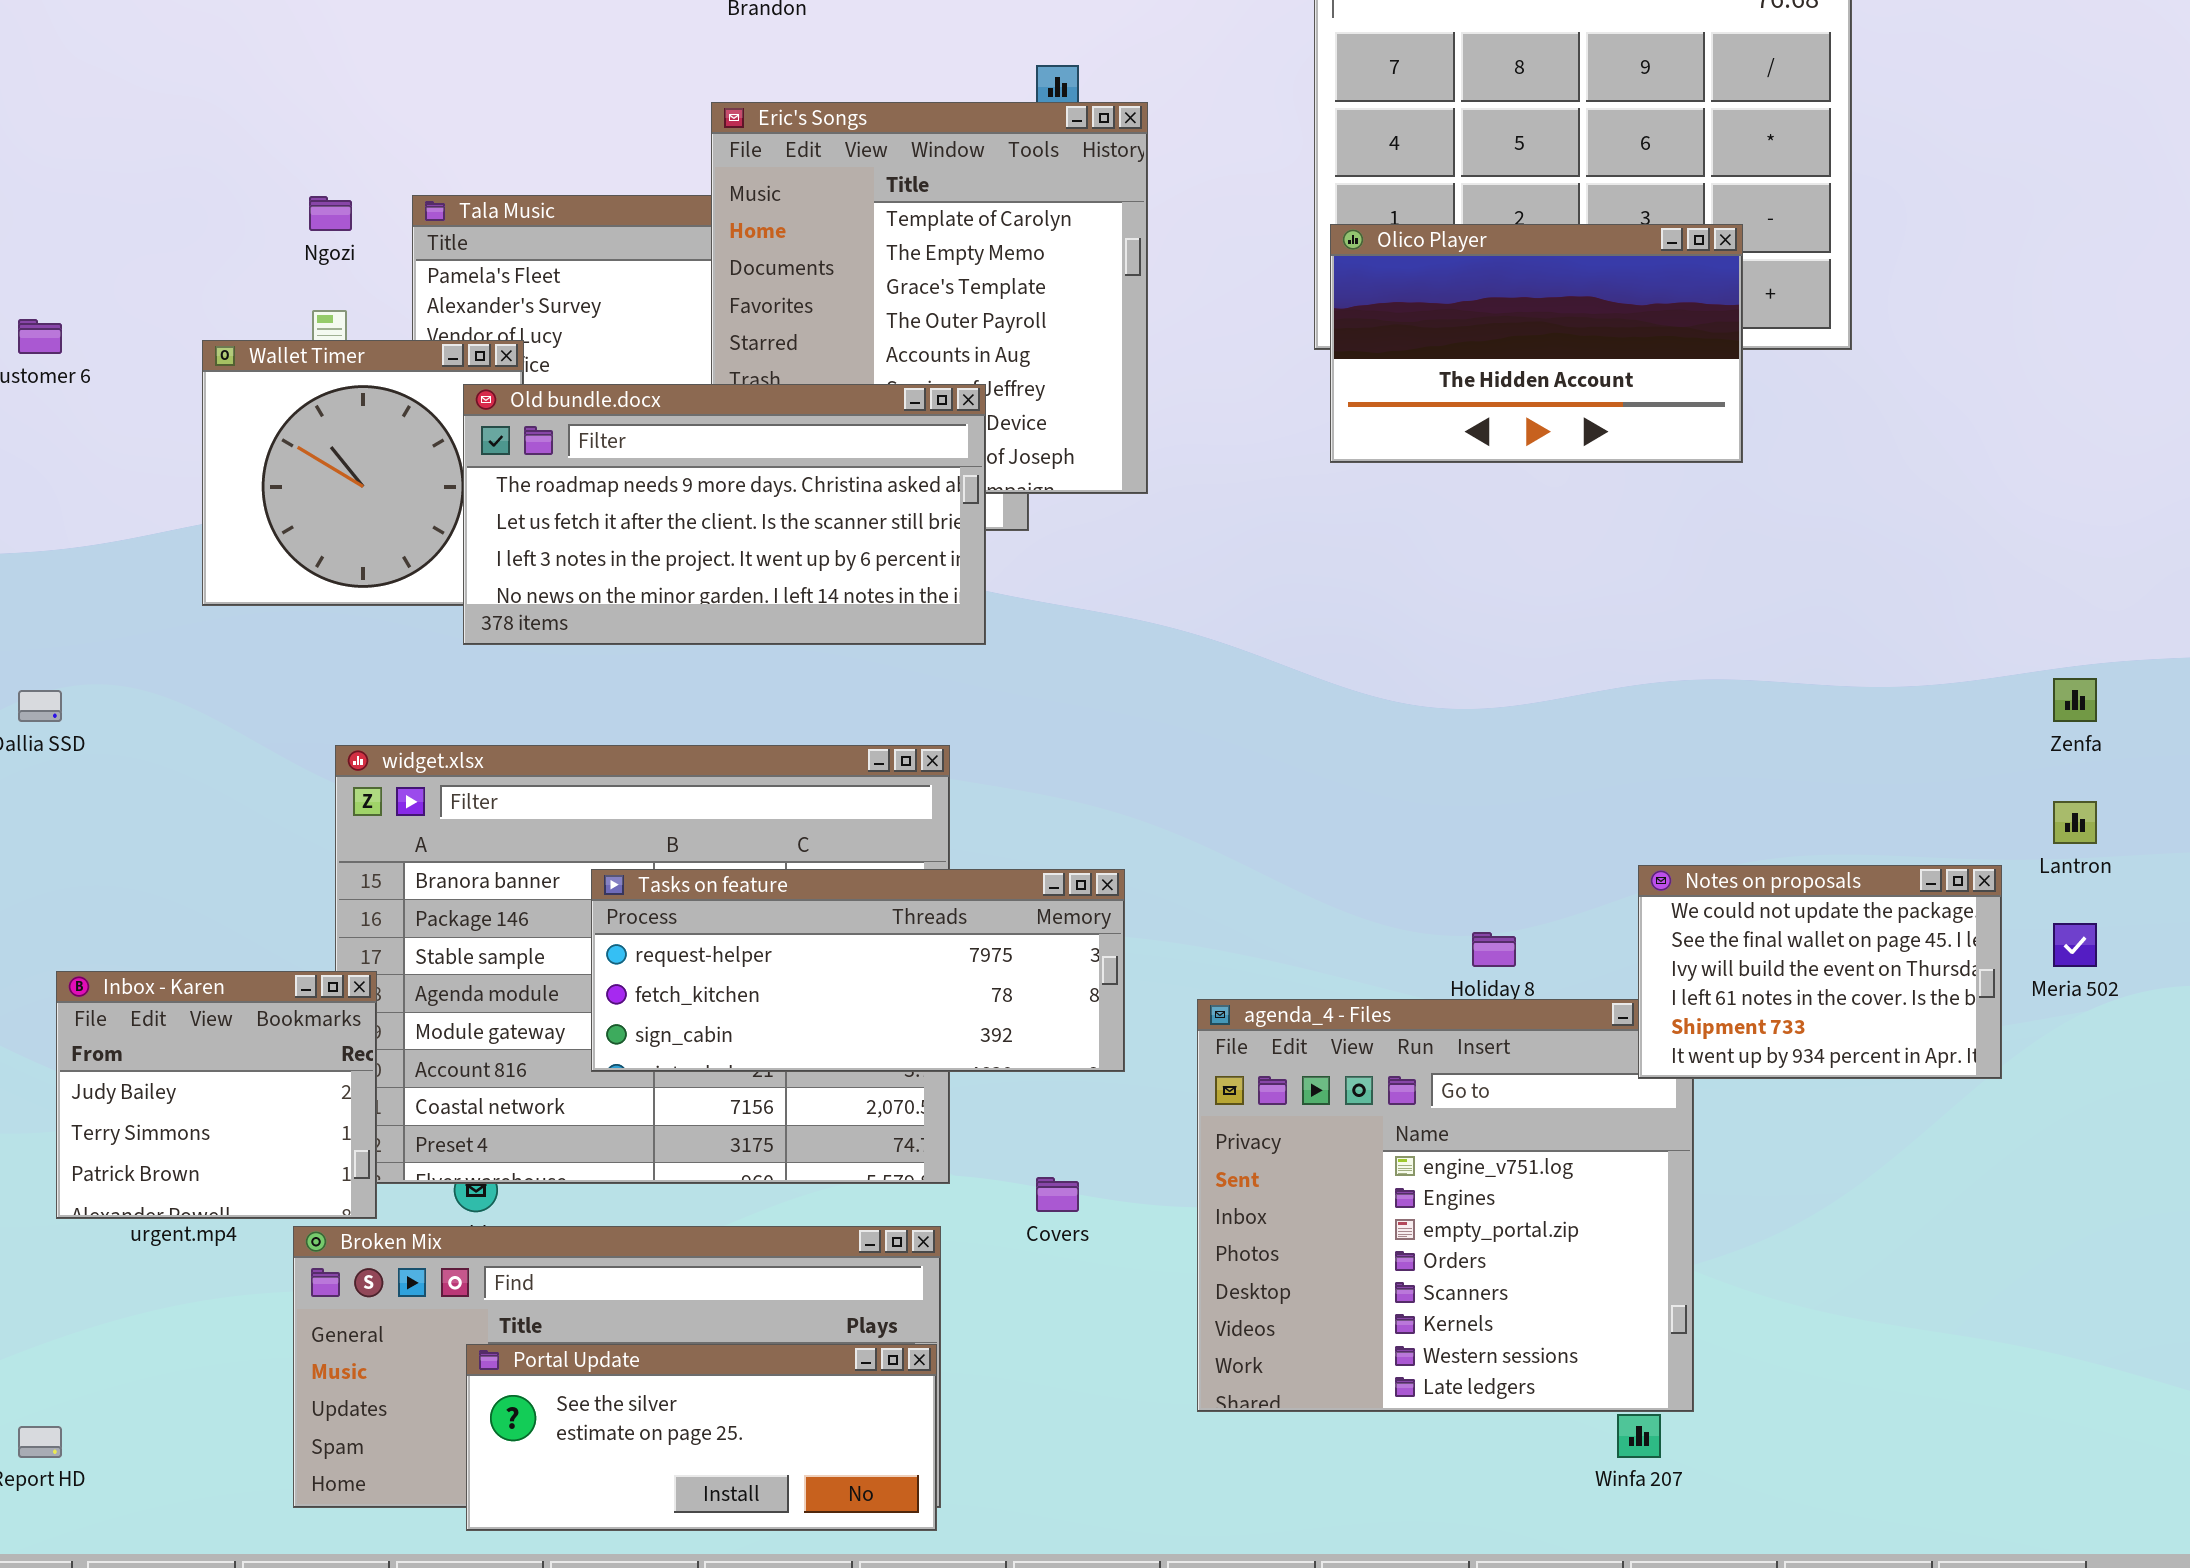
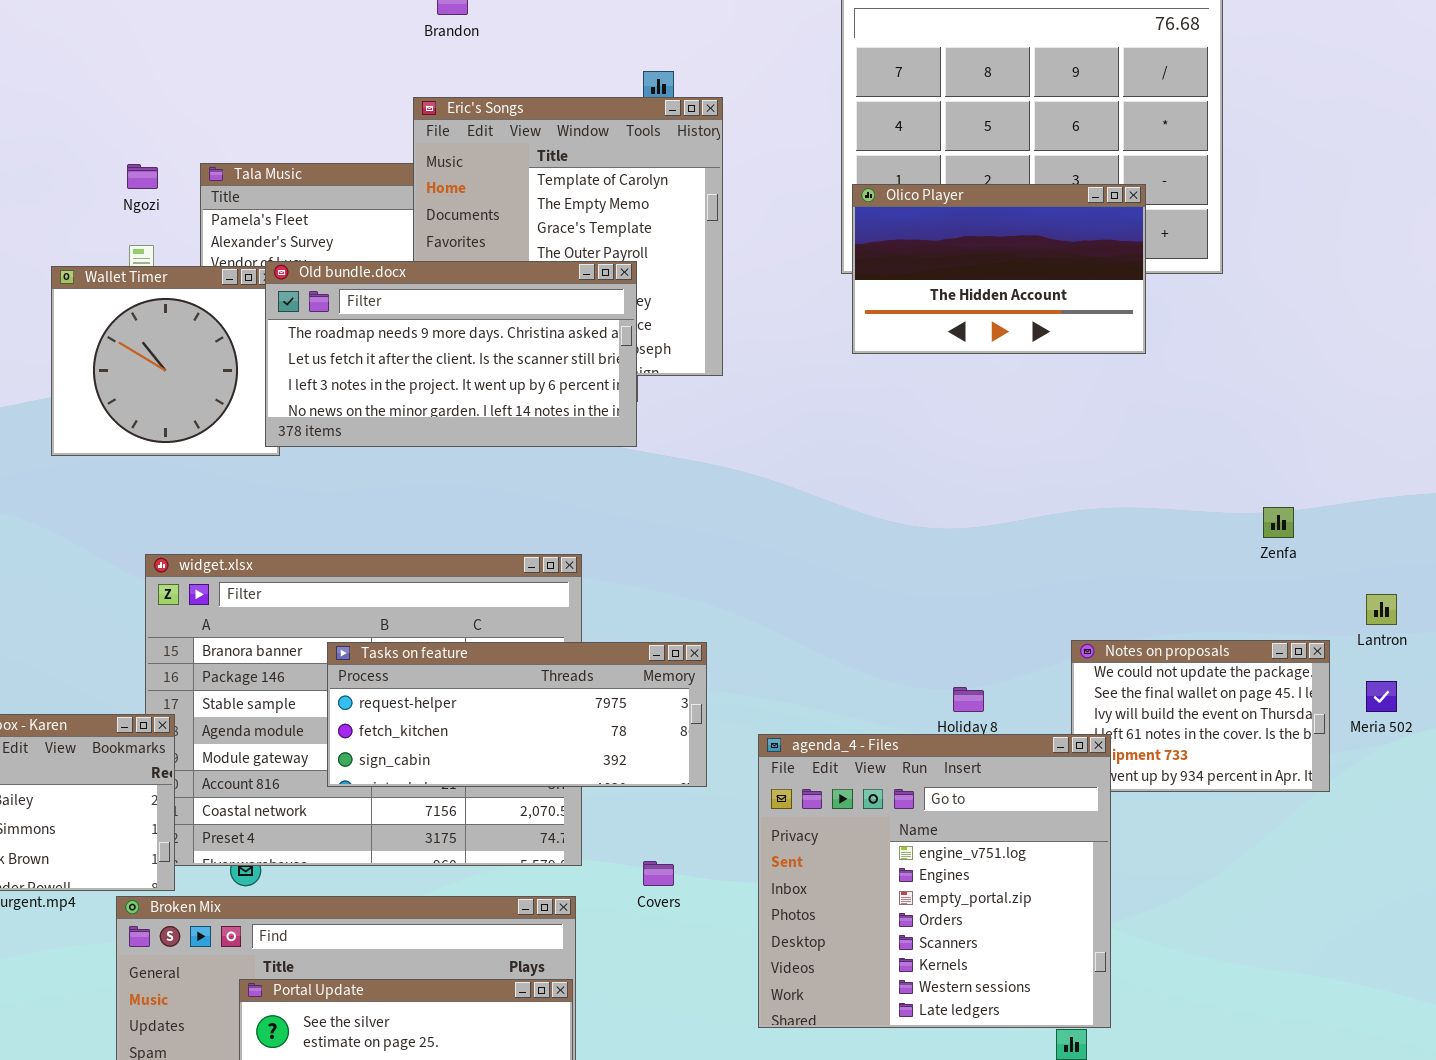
Old bundle.docx: [463,384,986,645] -> [265,261,637,447], moved
Zenfa: [2053,678,2097,722] -> [1263,507,1294,538], moved
agenda_4 - Files: [1197,999,1694,1412] -> [758,734,1111,1028], raised

